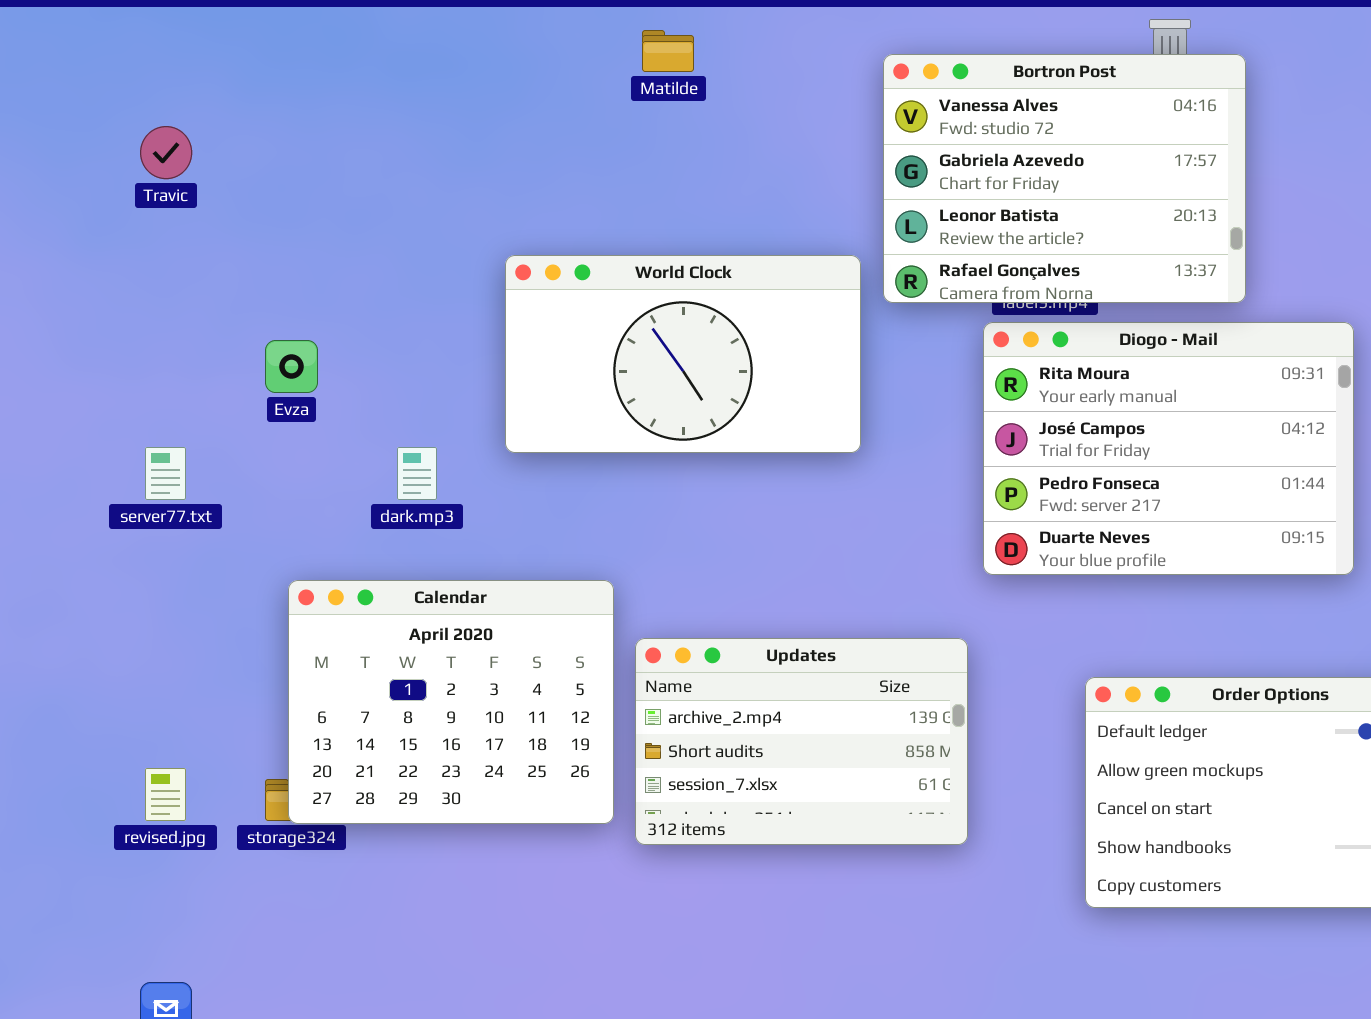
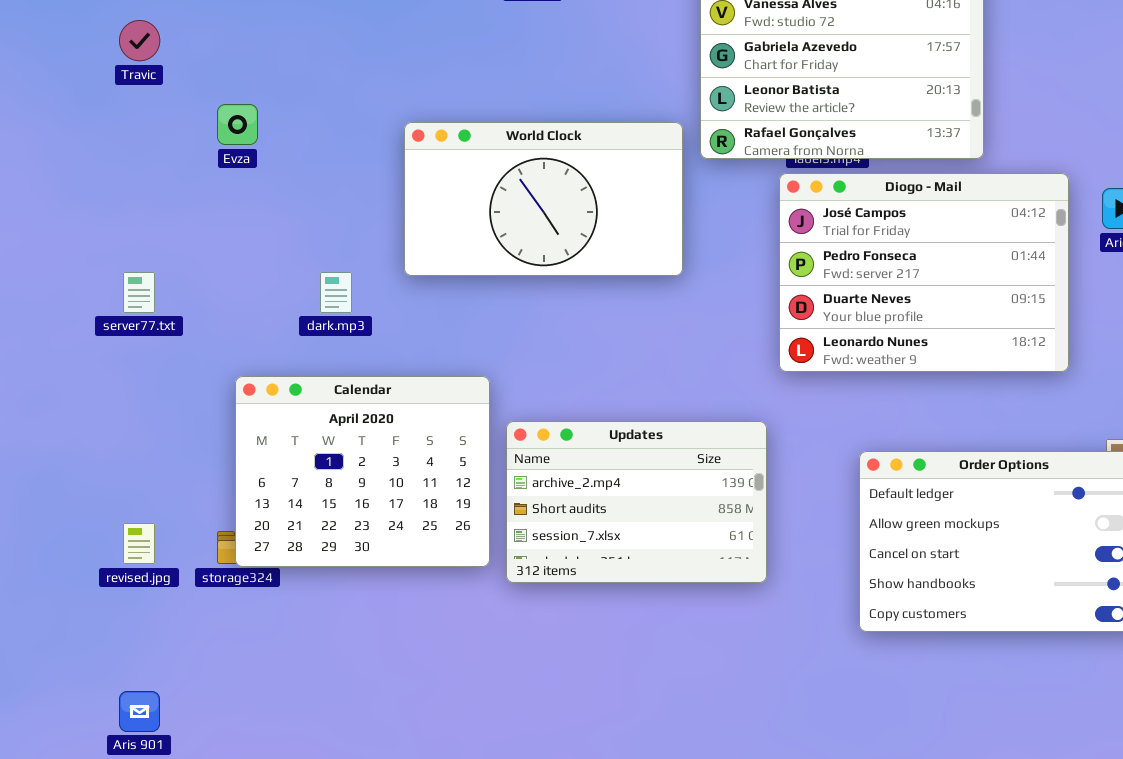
Diogo - Mail: [983,322,1354,575] -> [779,173,1069,372], scrolled down 1 row
Evza: [265,340,318,393] -> [217,104,258,145], moved

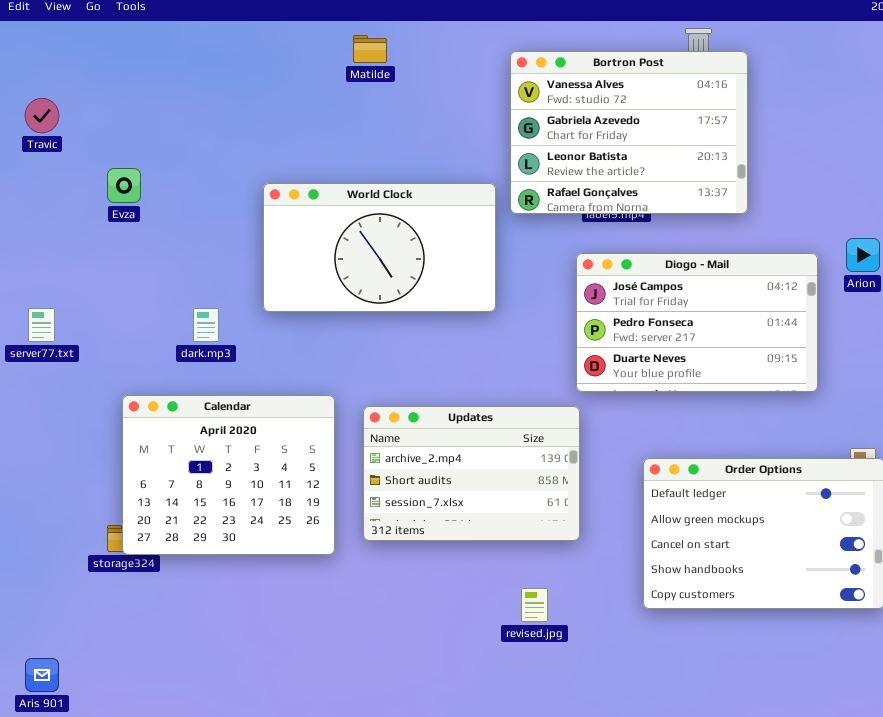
Diogo - Mail: [779,173,1069,372] -> [576,253,818,392], resized
Updates: [506,421,767,583] -> [363,406,580,541], moved
revised.jpg: [123,523,155,564] -> [521,588,548,622], moved

